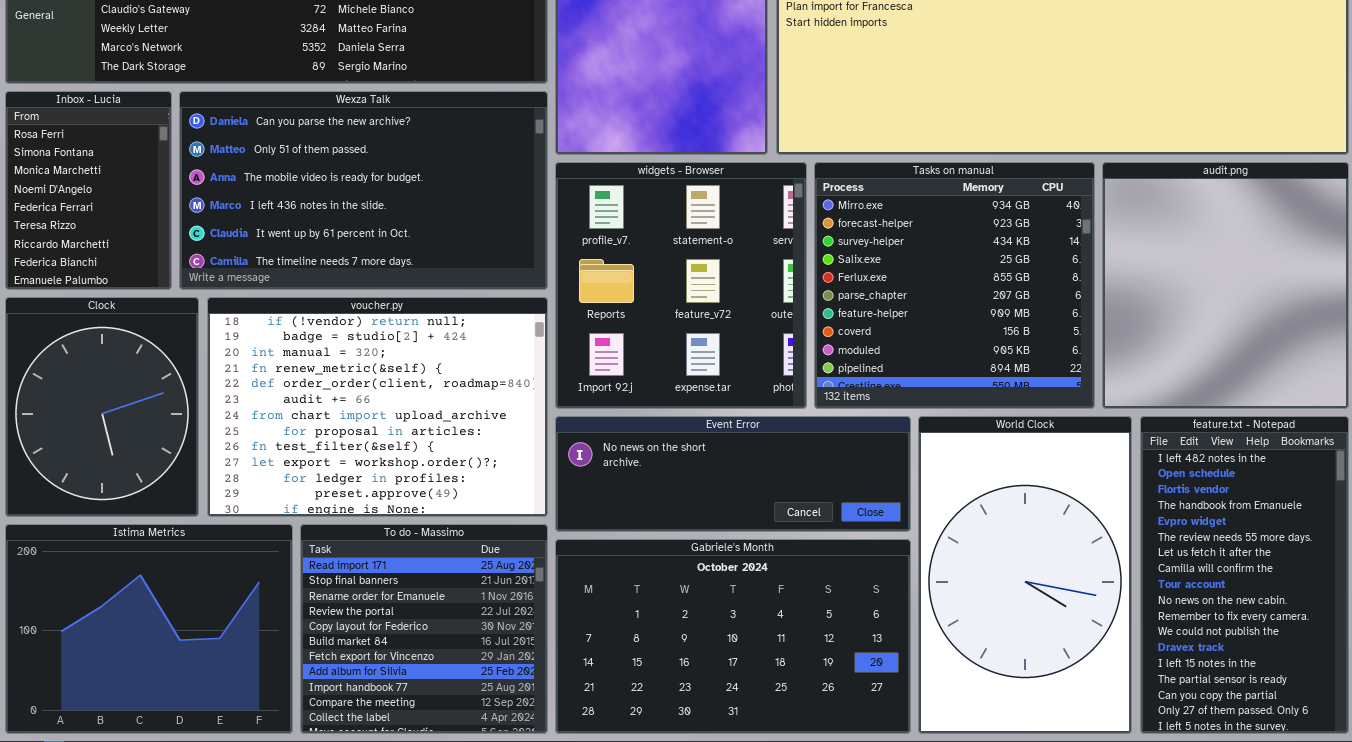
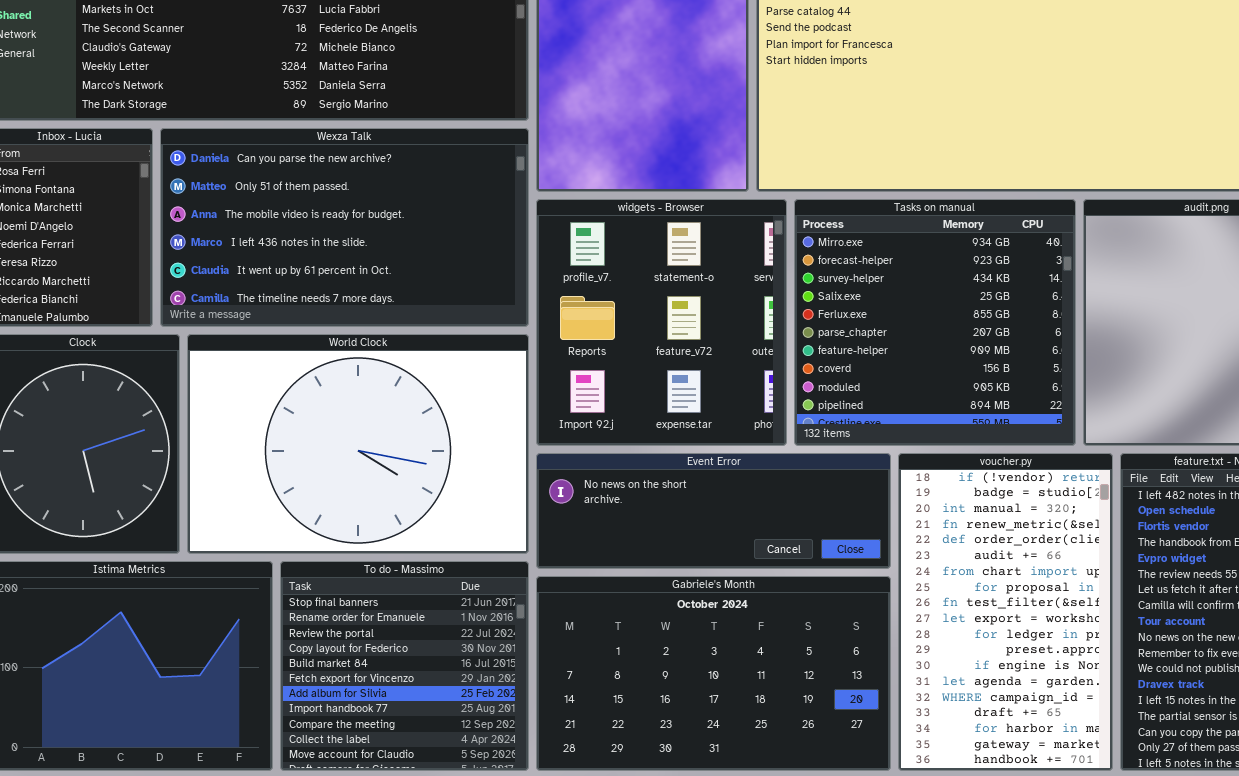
voucher.py: [207,297,548,517] -> [898,453,1113,771], moved, resized
World Clock: [918,416,1132,734] -> [187,334,529,554], moved, resized
To do - Massimo: [300,524,548,734] -> [280,561,529,771], scrolled down 1 row

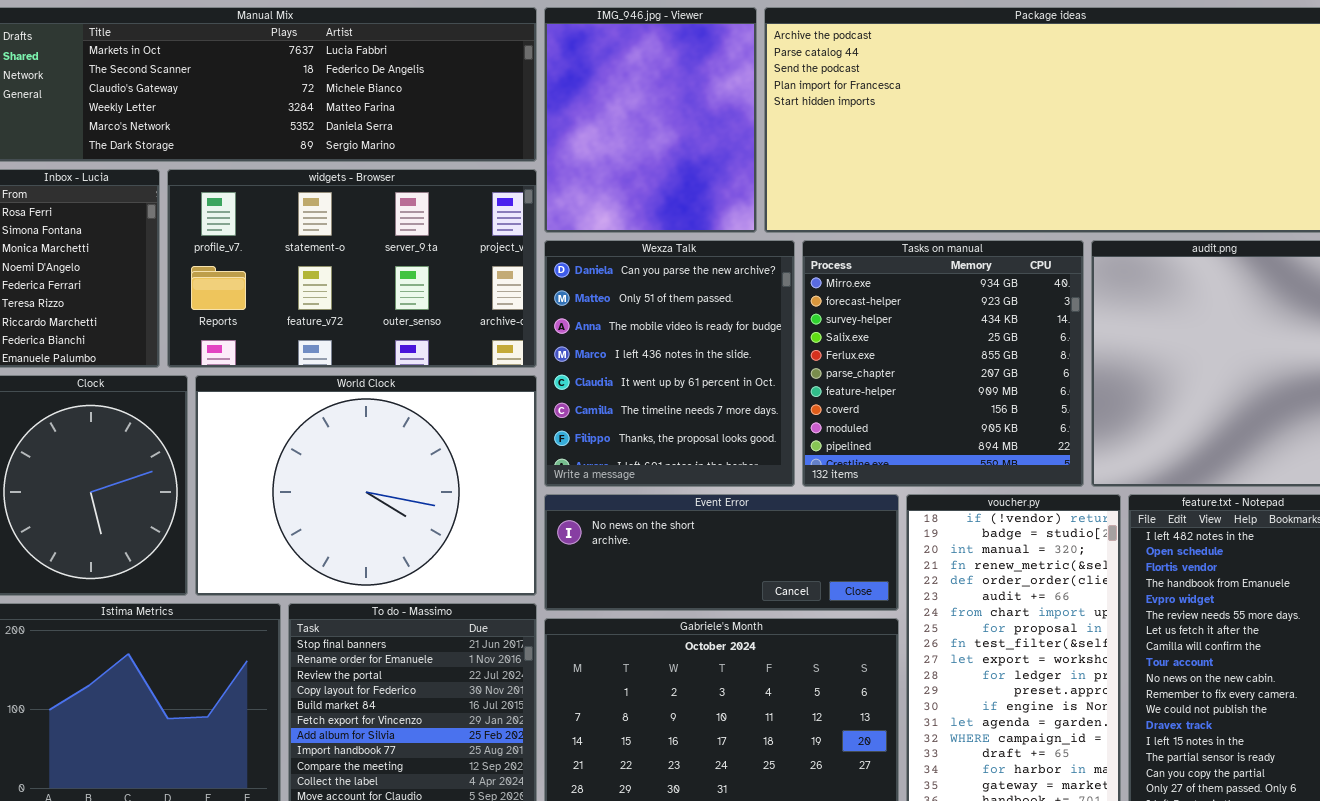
Wexza Talk: [160,128,529,327] -> [544,240,795,487], moved, resized
widgets - Browser: [536,199,787,446] -> [167,169,537,368], moved, resized

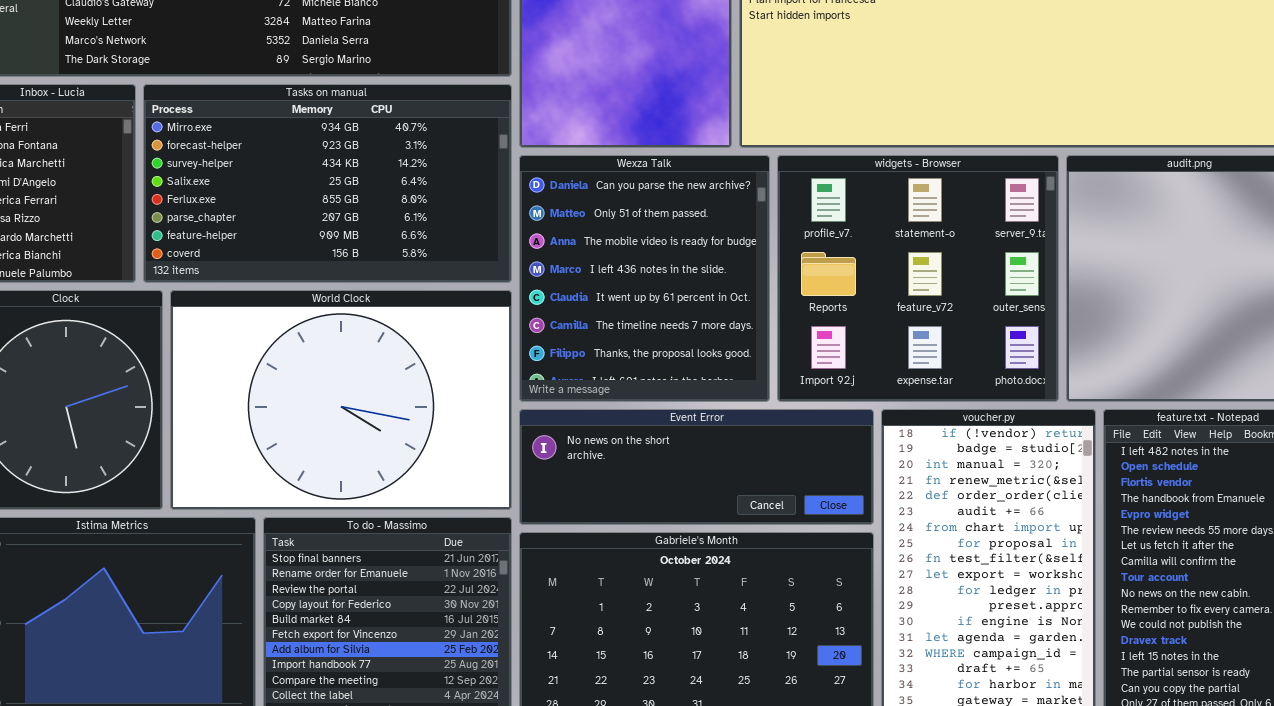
widgets - Browser: [167,169,537,368] -> [777,155,1059,402], moved, resized
Tasks on manual: [802,240,1084,487] -> [143,84,512,283], moved, resized

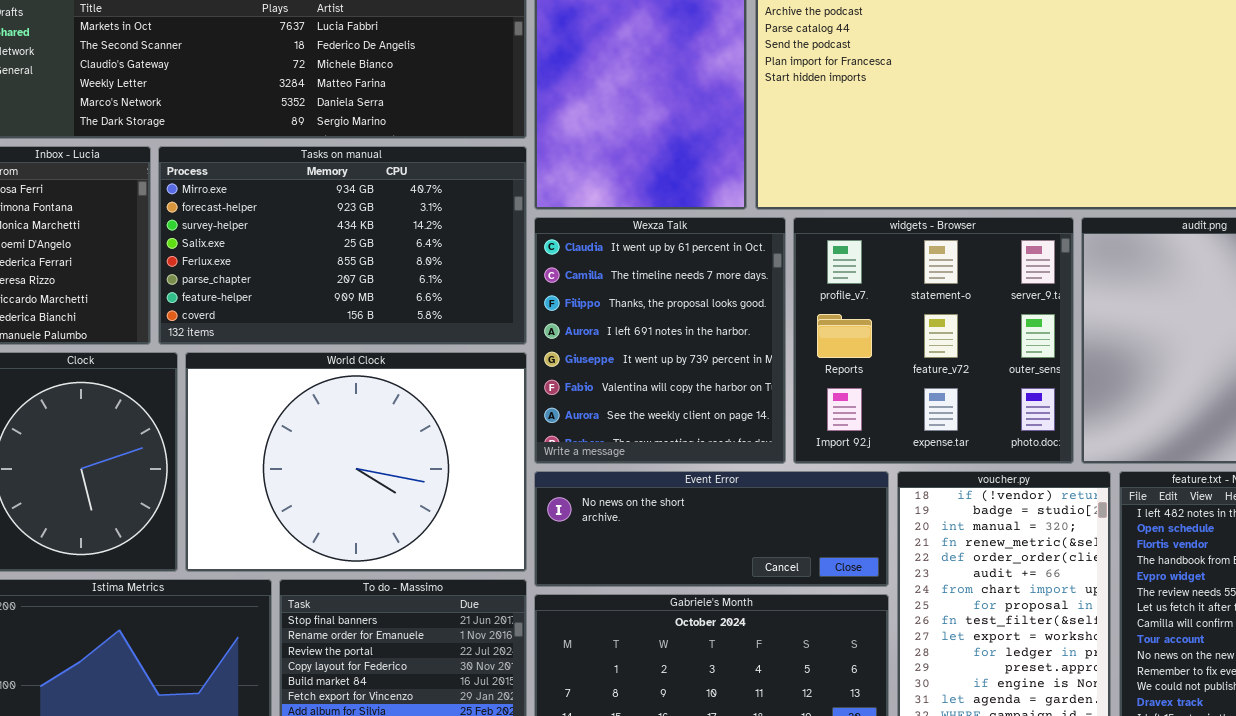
Wexza Talk: [519,155,770,402] -> [534,217,786,464], scrolled down 4 rows

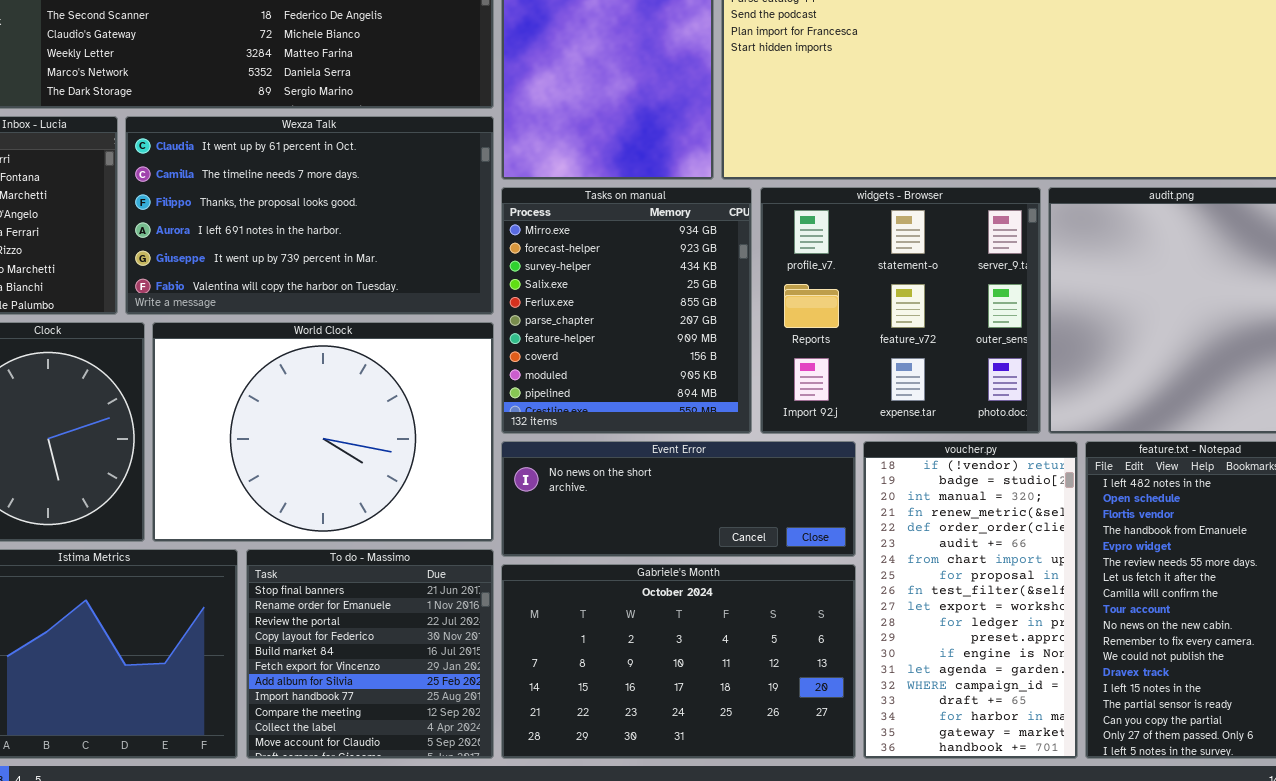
Tasks on manual: [158,146,527,345] -> [501,187,752,434], moved, resized
Wexza Talk: [534,217,786,464] -> [125,116,494,315], moved, resized

